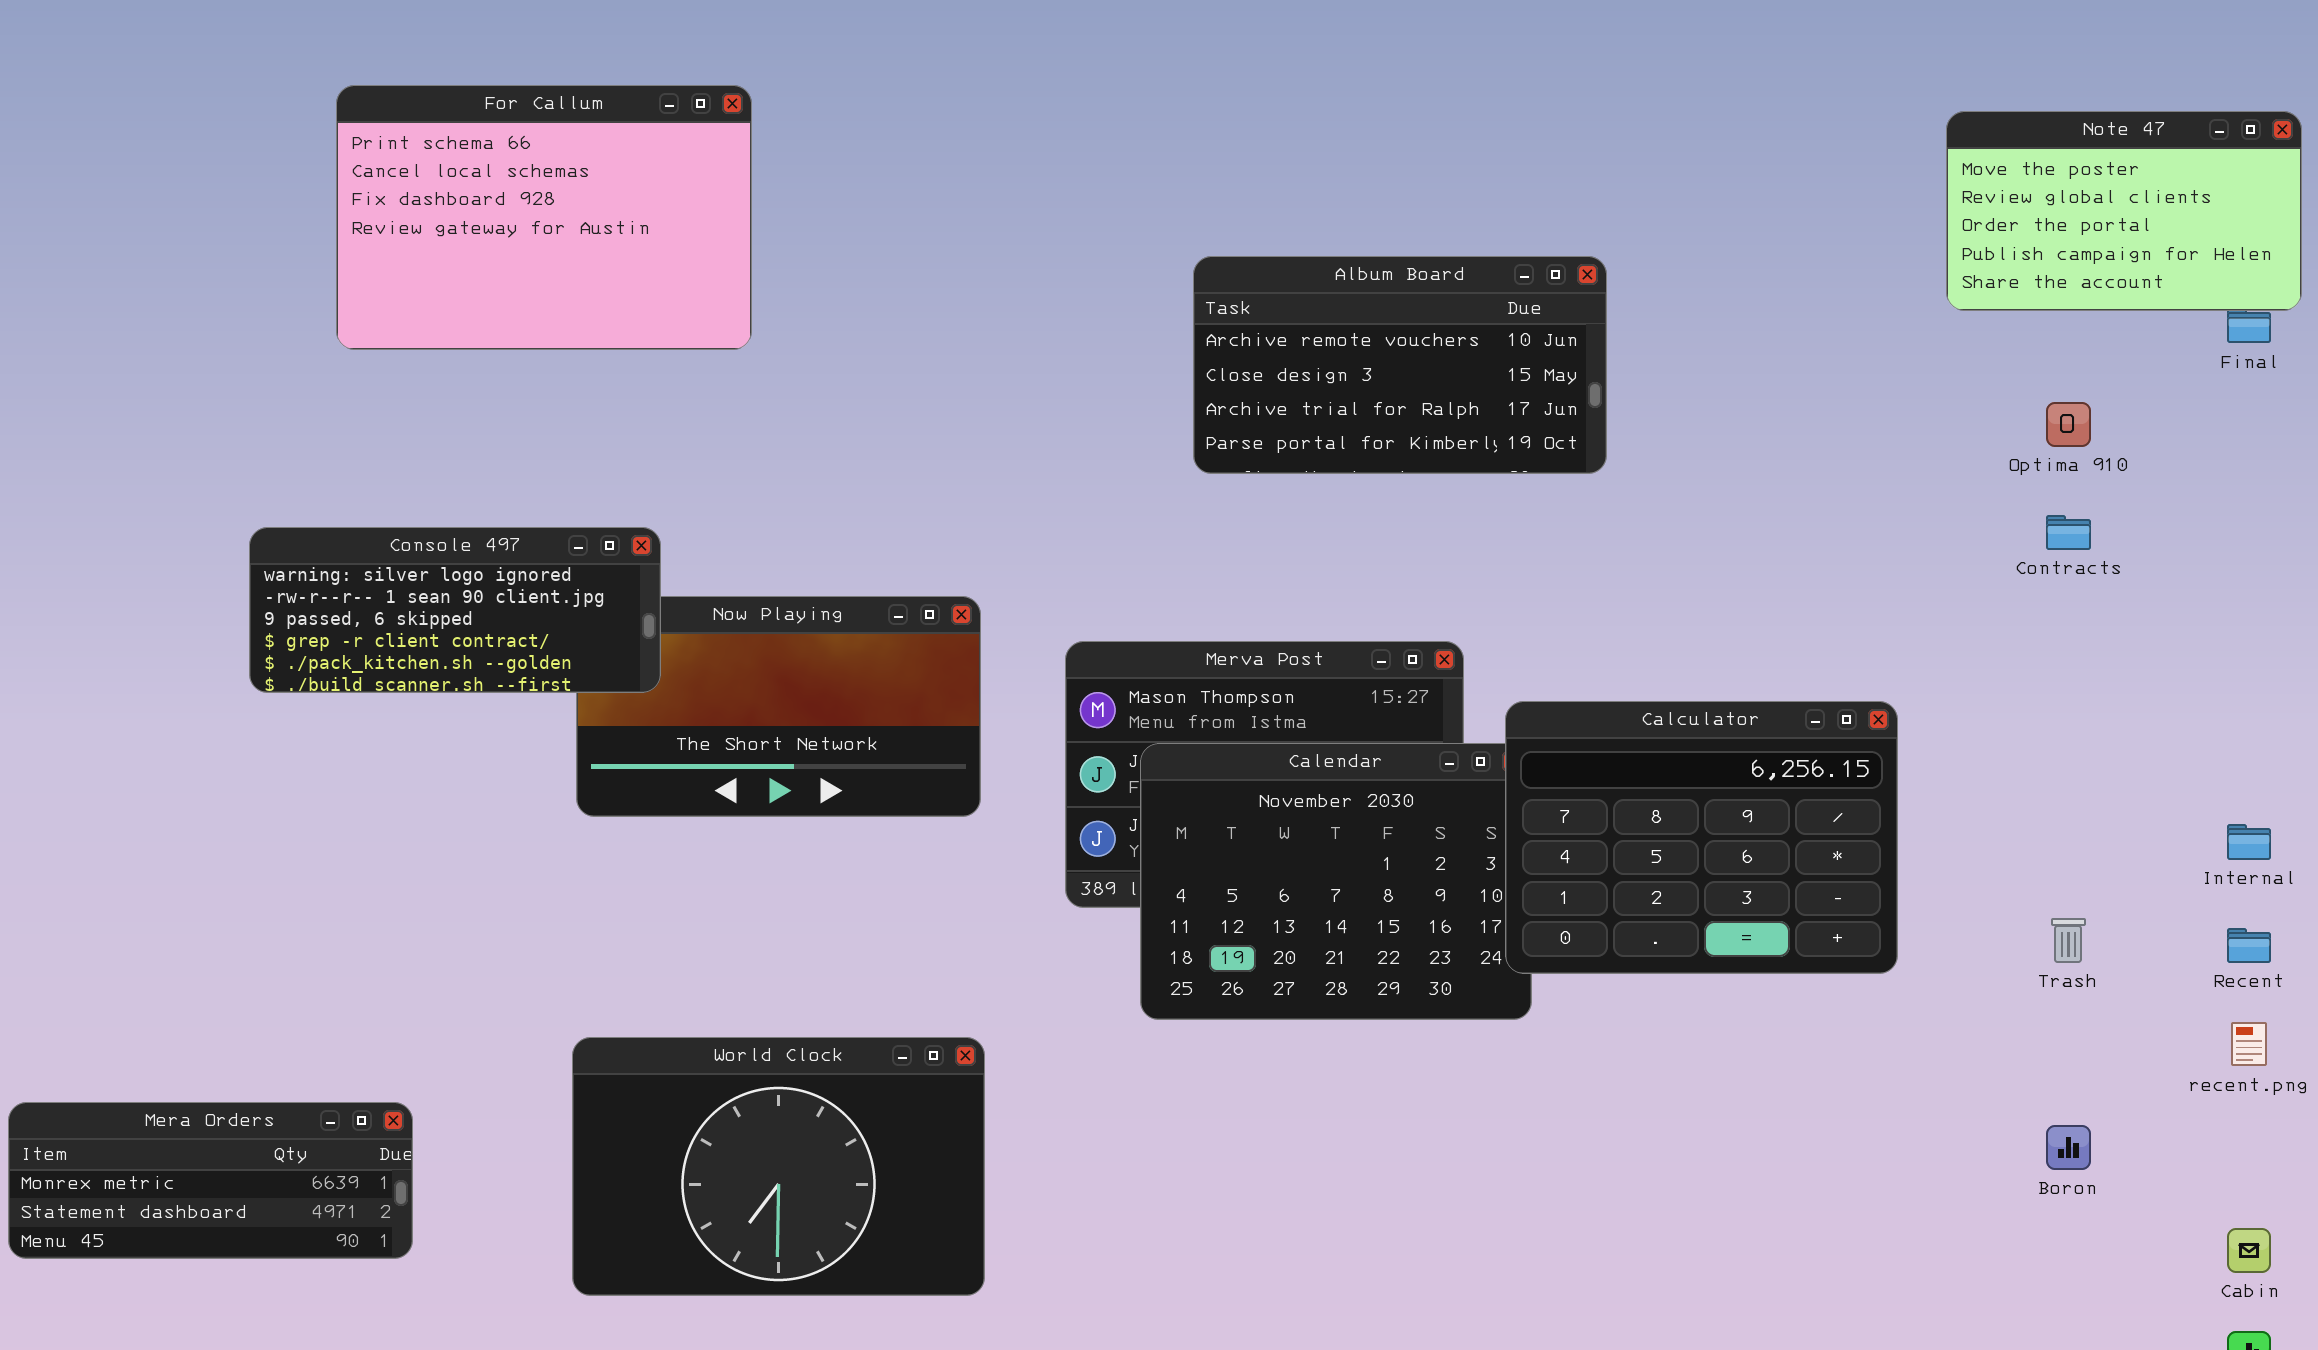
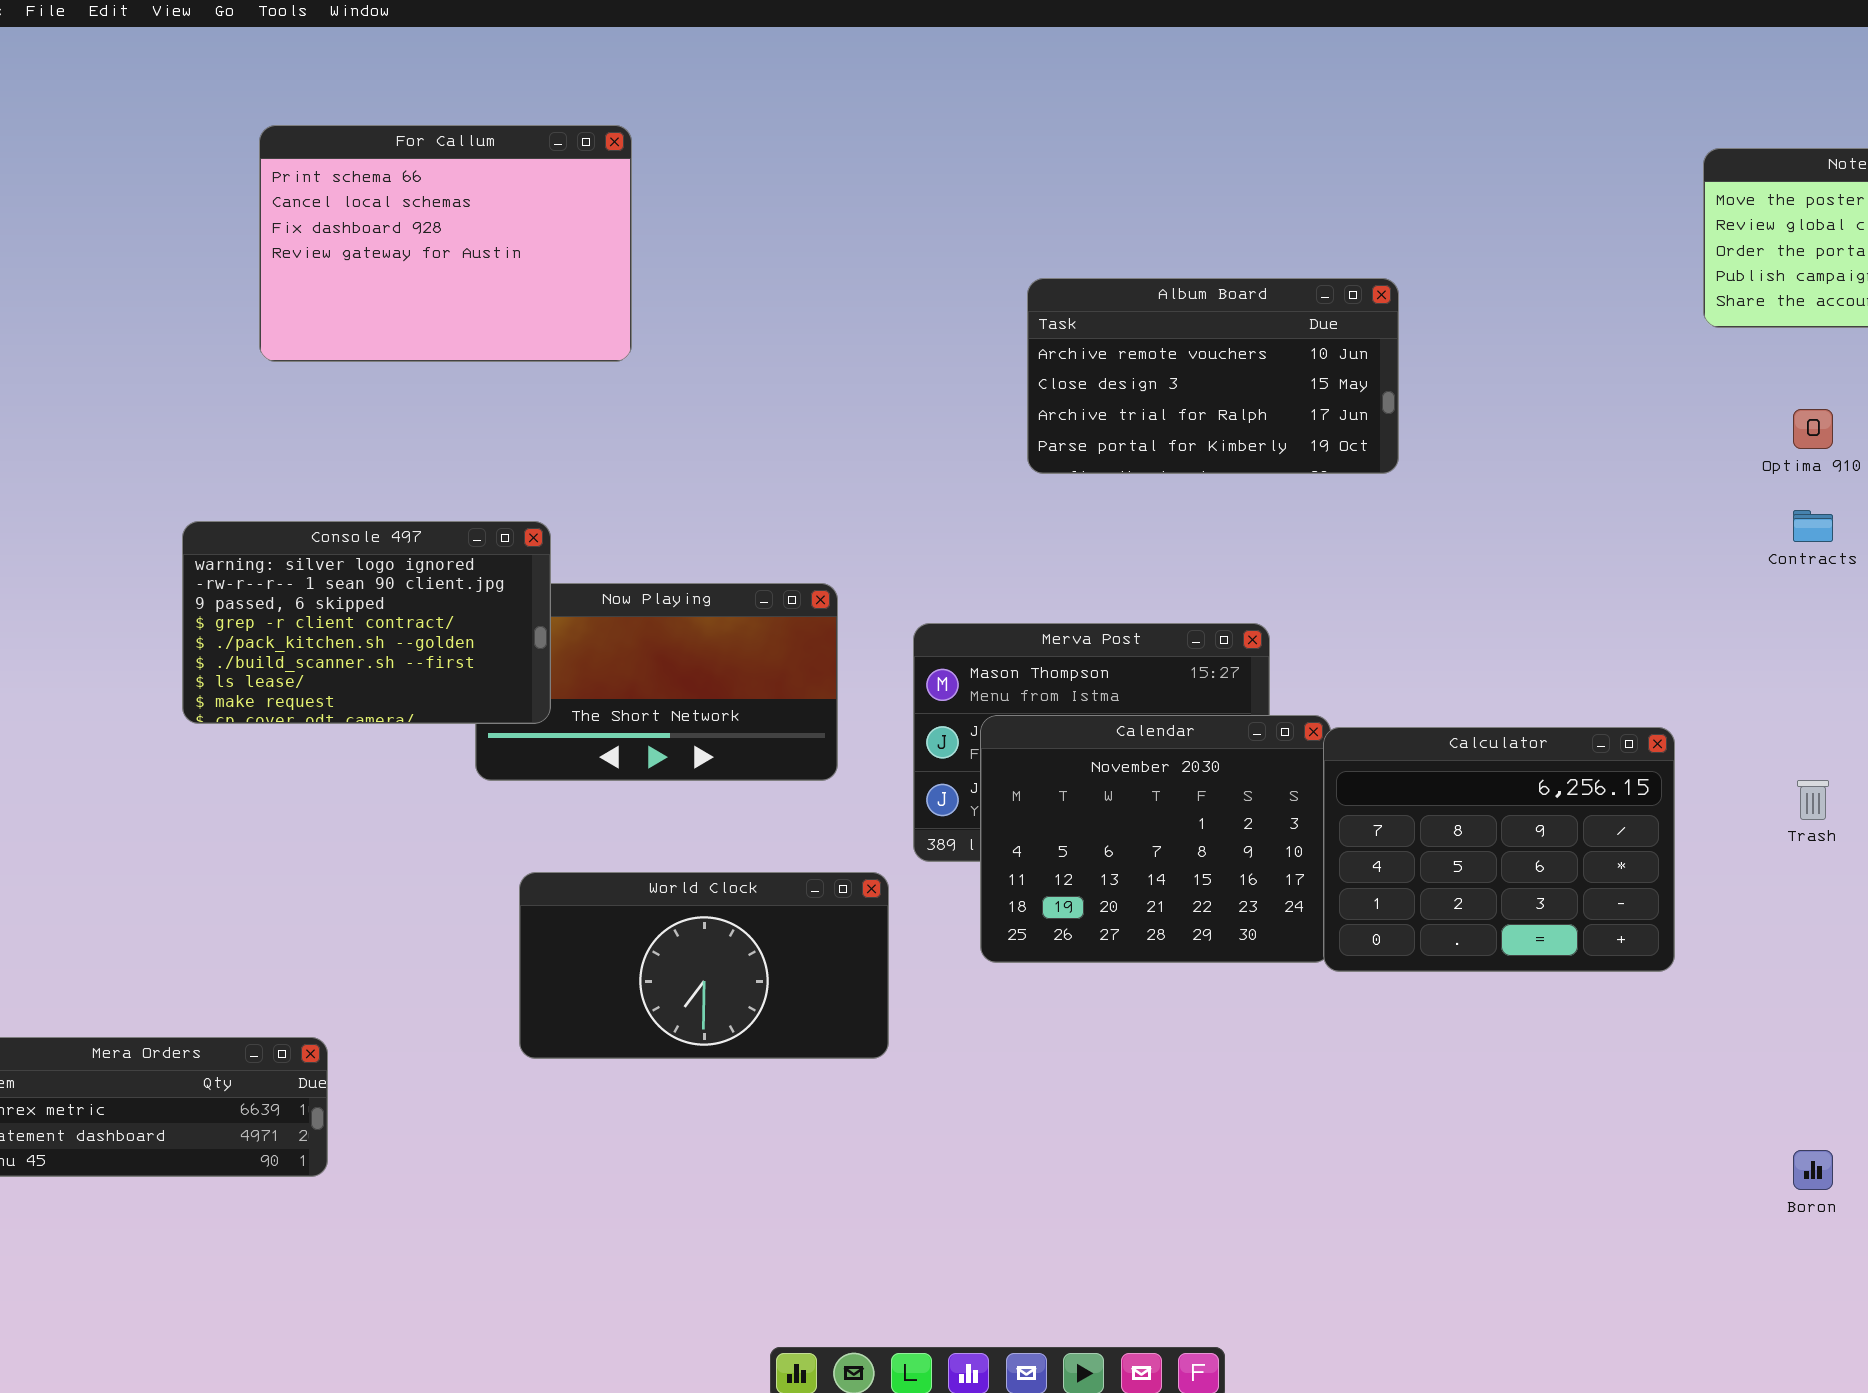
Console 497: [249,527,661,693] -> [182,521,551,724], resized
Calculator: [1505,701,1898,974] -> [1323,727,1675,972], moved
Trash: [2051,918,2086,963] -> [1797,780,1829,820], moved
World Clock: [572,1037,985,1296] -> [519,872,889,1059], moved, resized
Boron: [2046,1125,2091,1170] -> [1793,1150,1833,1190], moved

